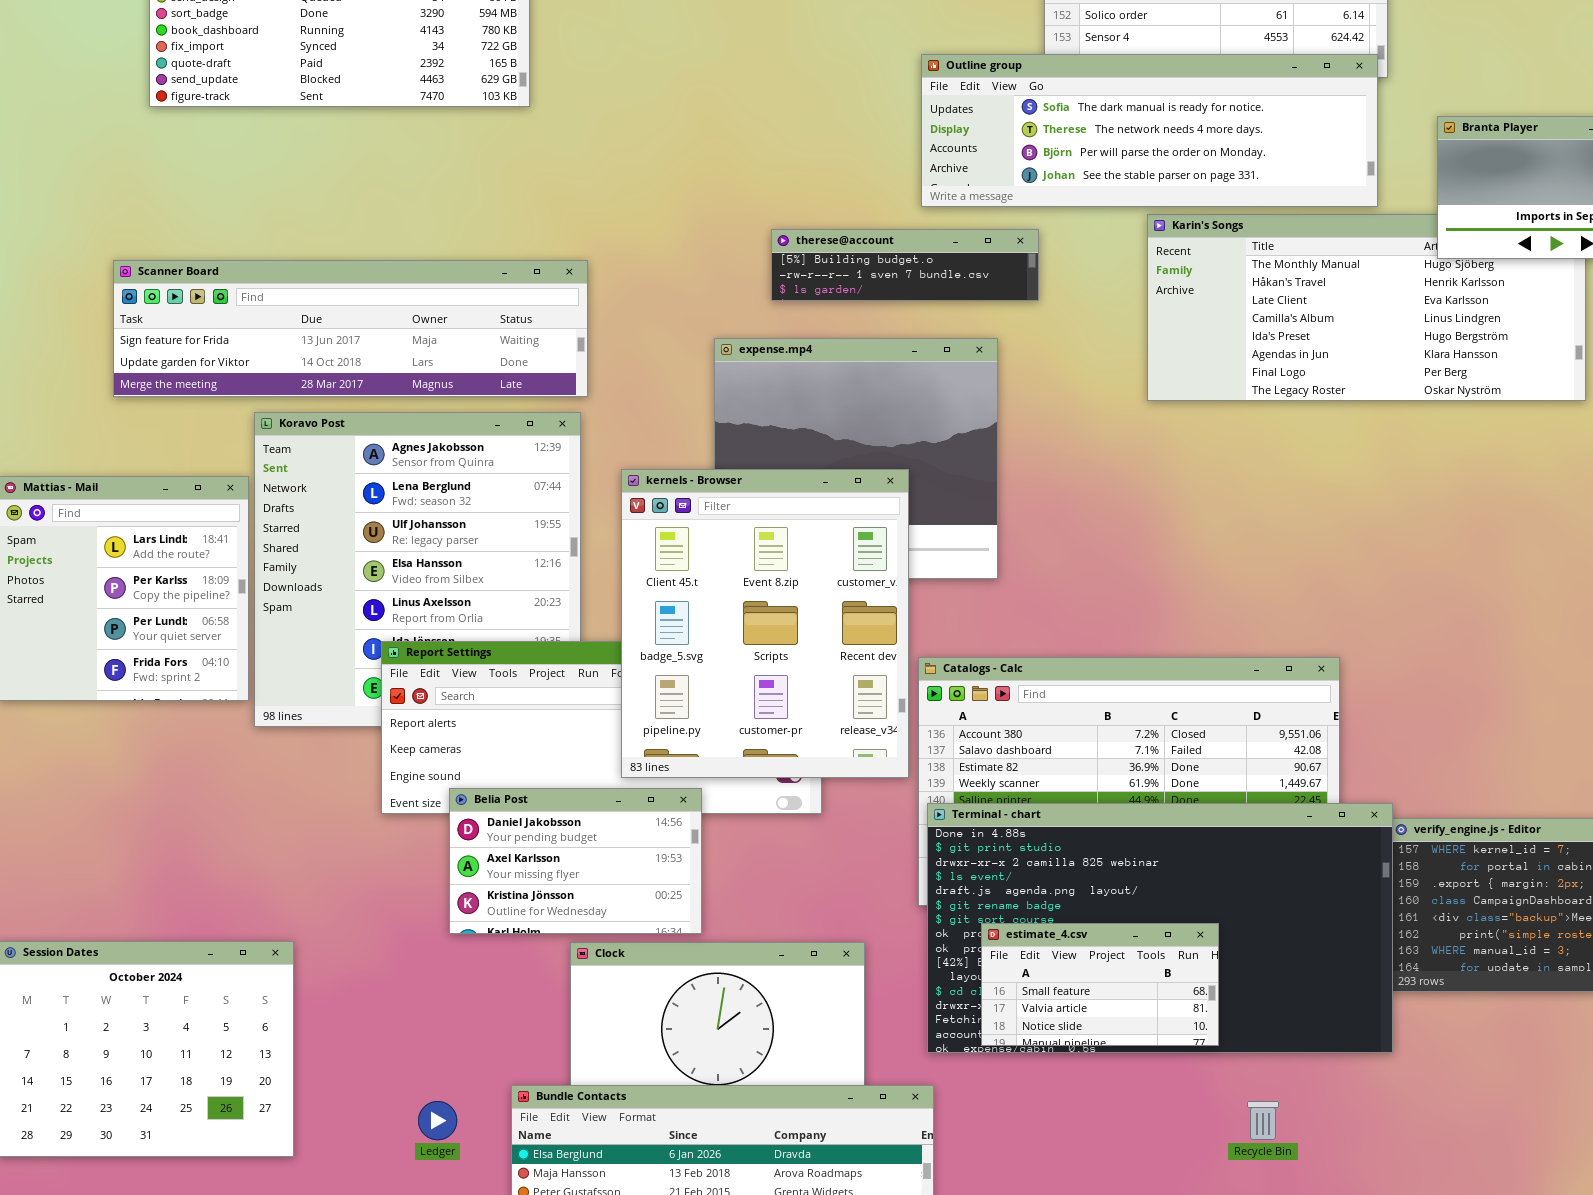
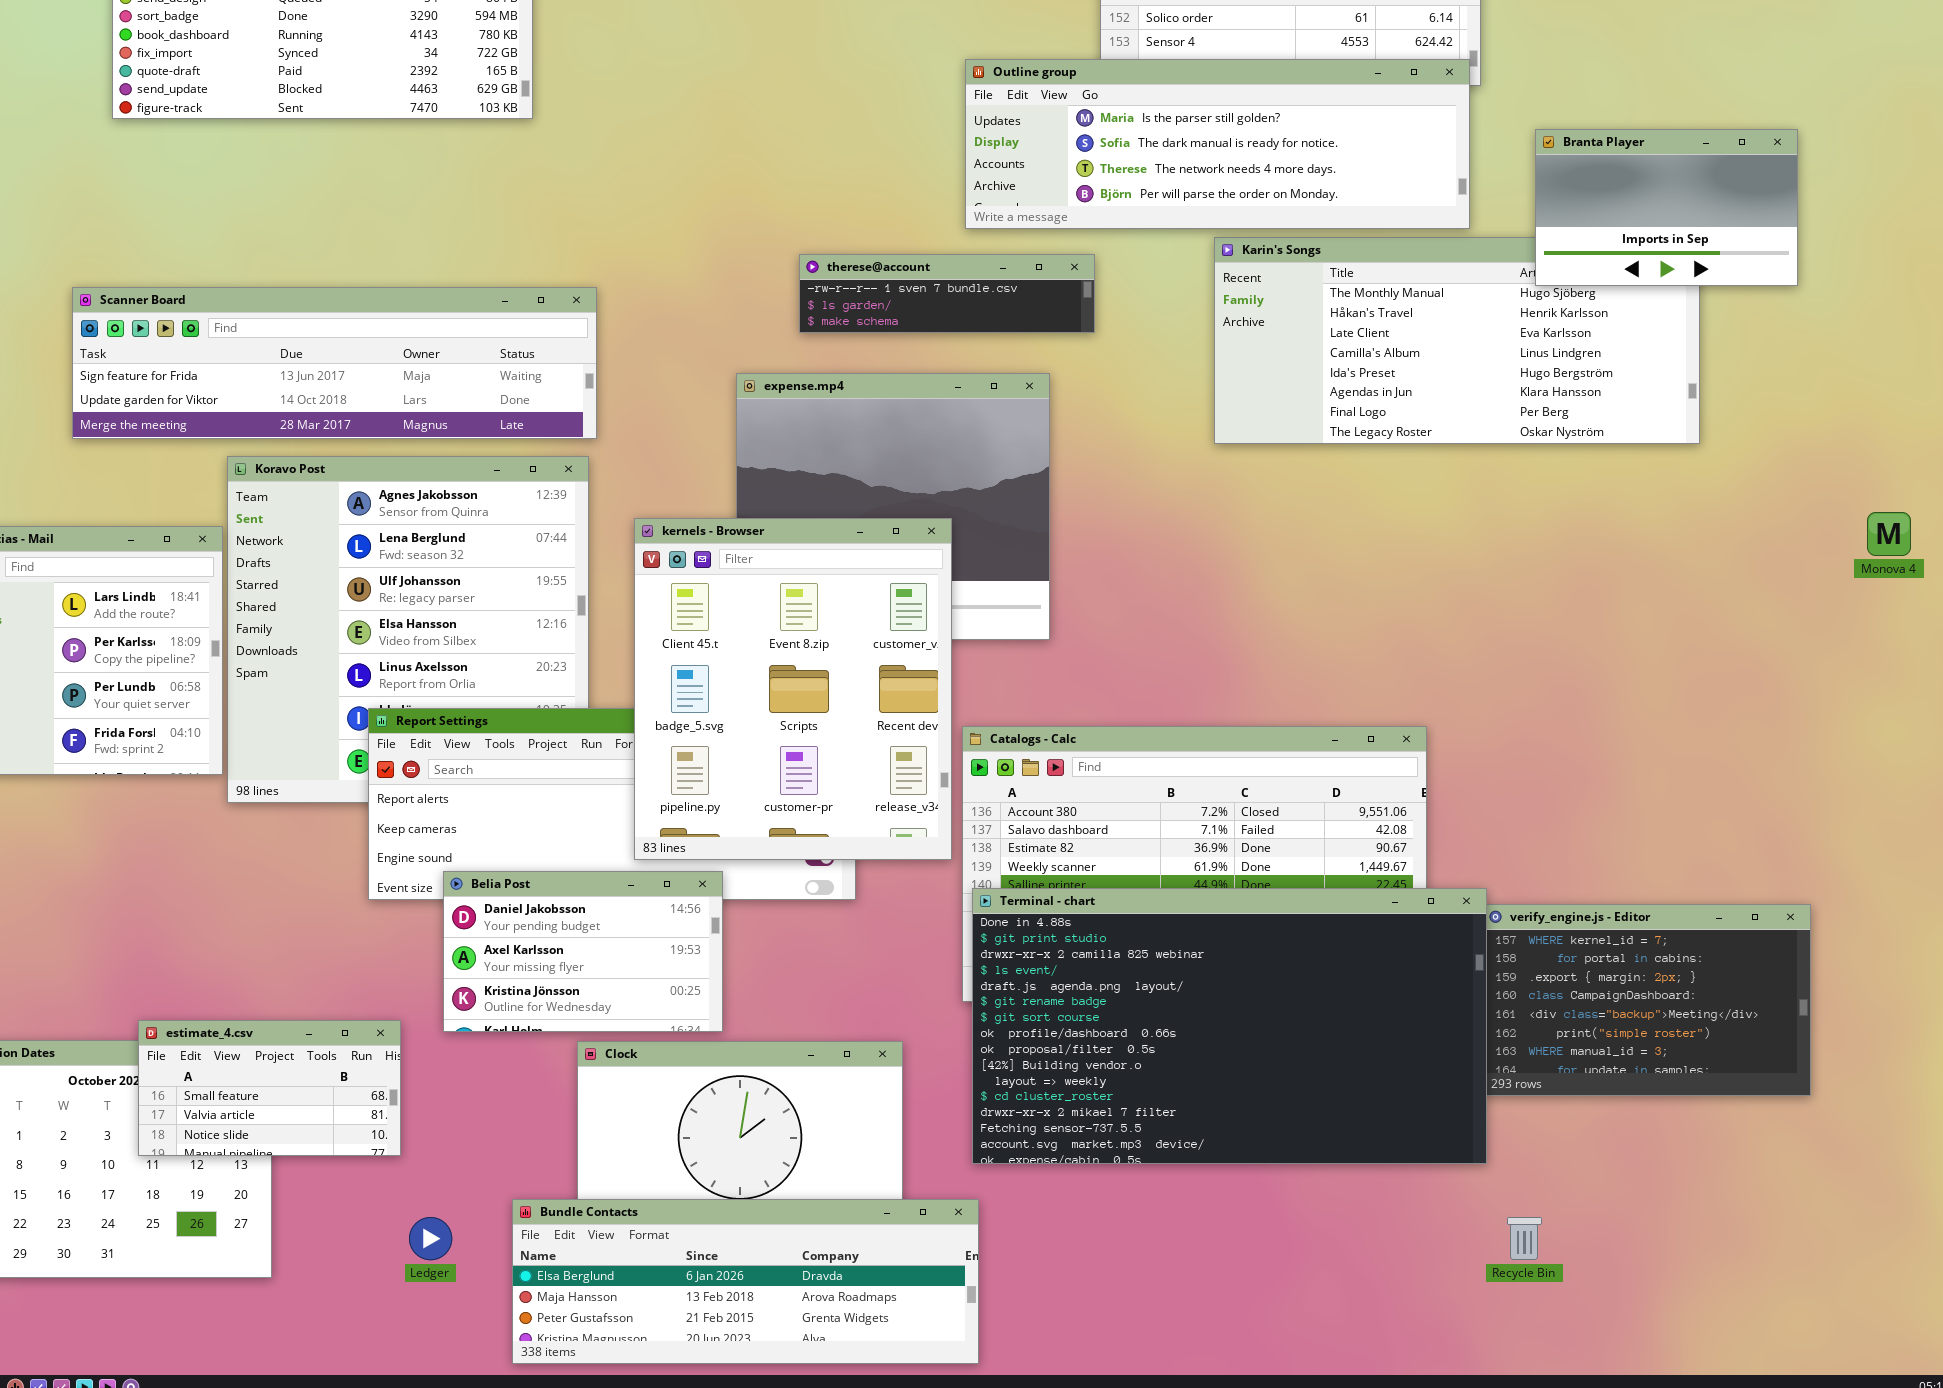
Outline group: [921,54,1378,207] -> [965,59,1470,229], scrolled up 1 row
therese@account: [771,229,1039,301] -> [799,254,1095,333], scrolled down 1 row
estimate_4.csv: [981,923,1219,1046] -> [138,1020,401,1156], moved
Recycle Bin: [1247,1101,1279,1140] -> [1507,1217,1542,1260], moved

